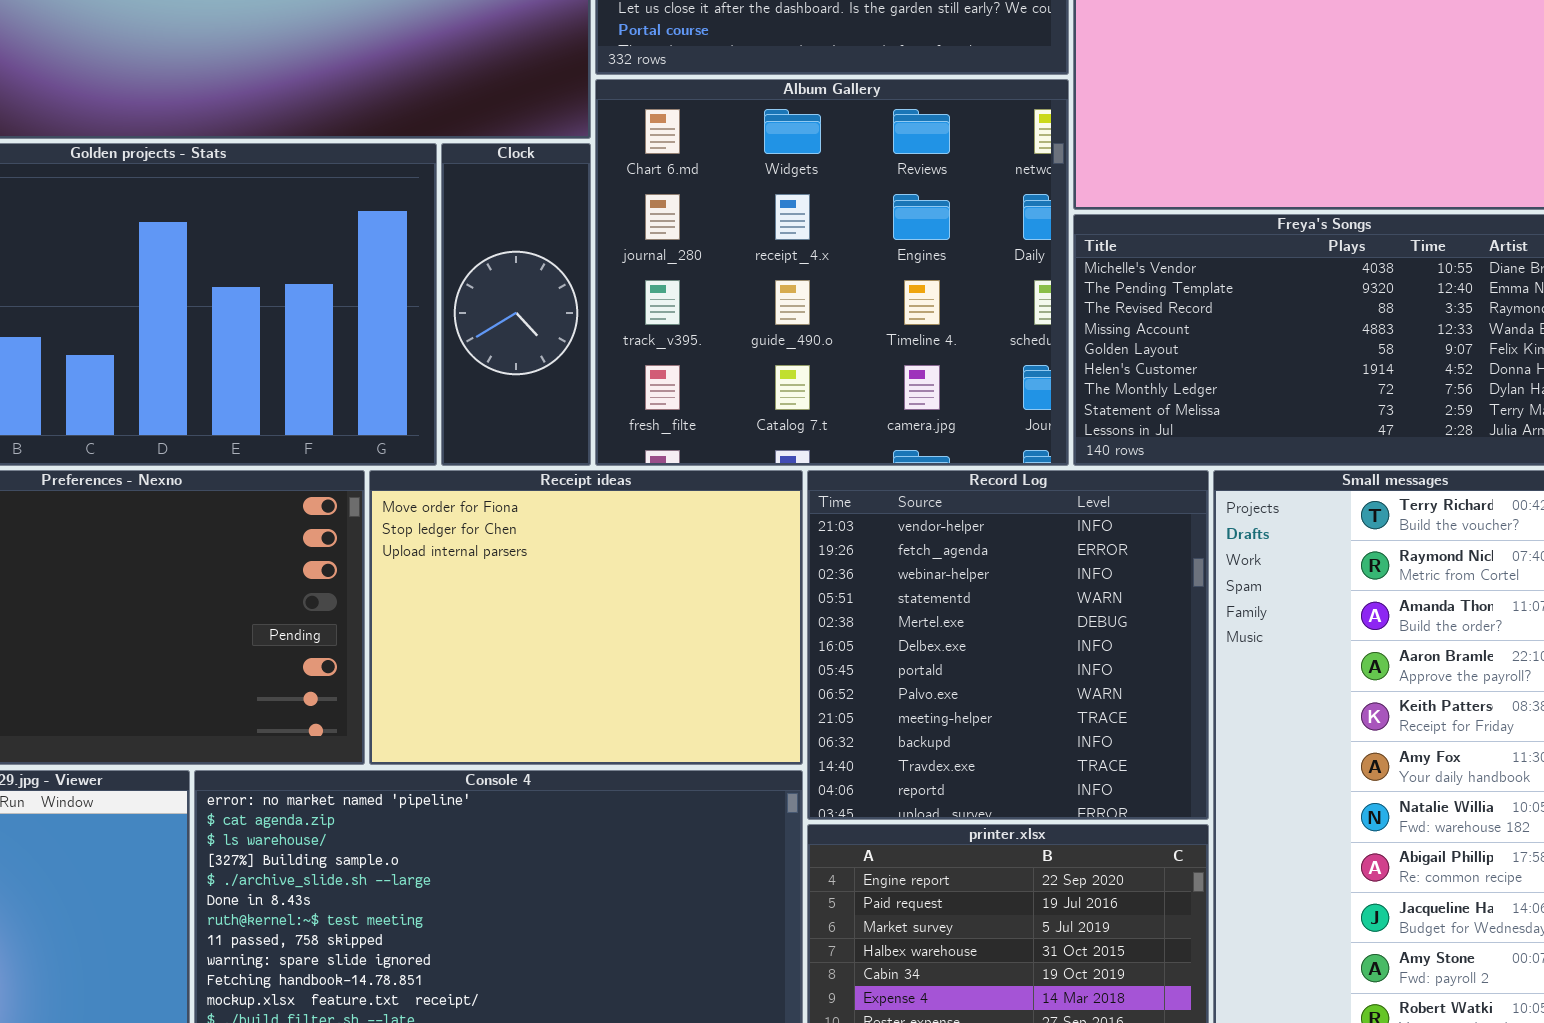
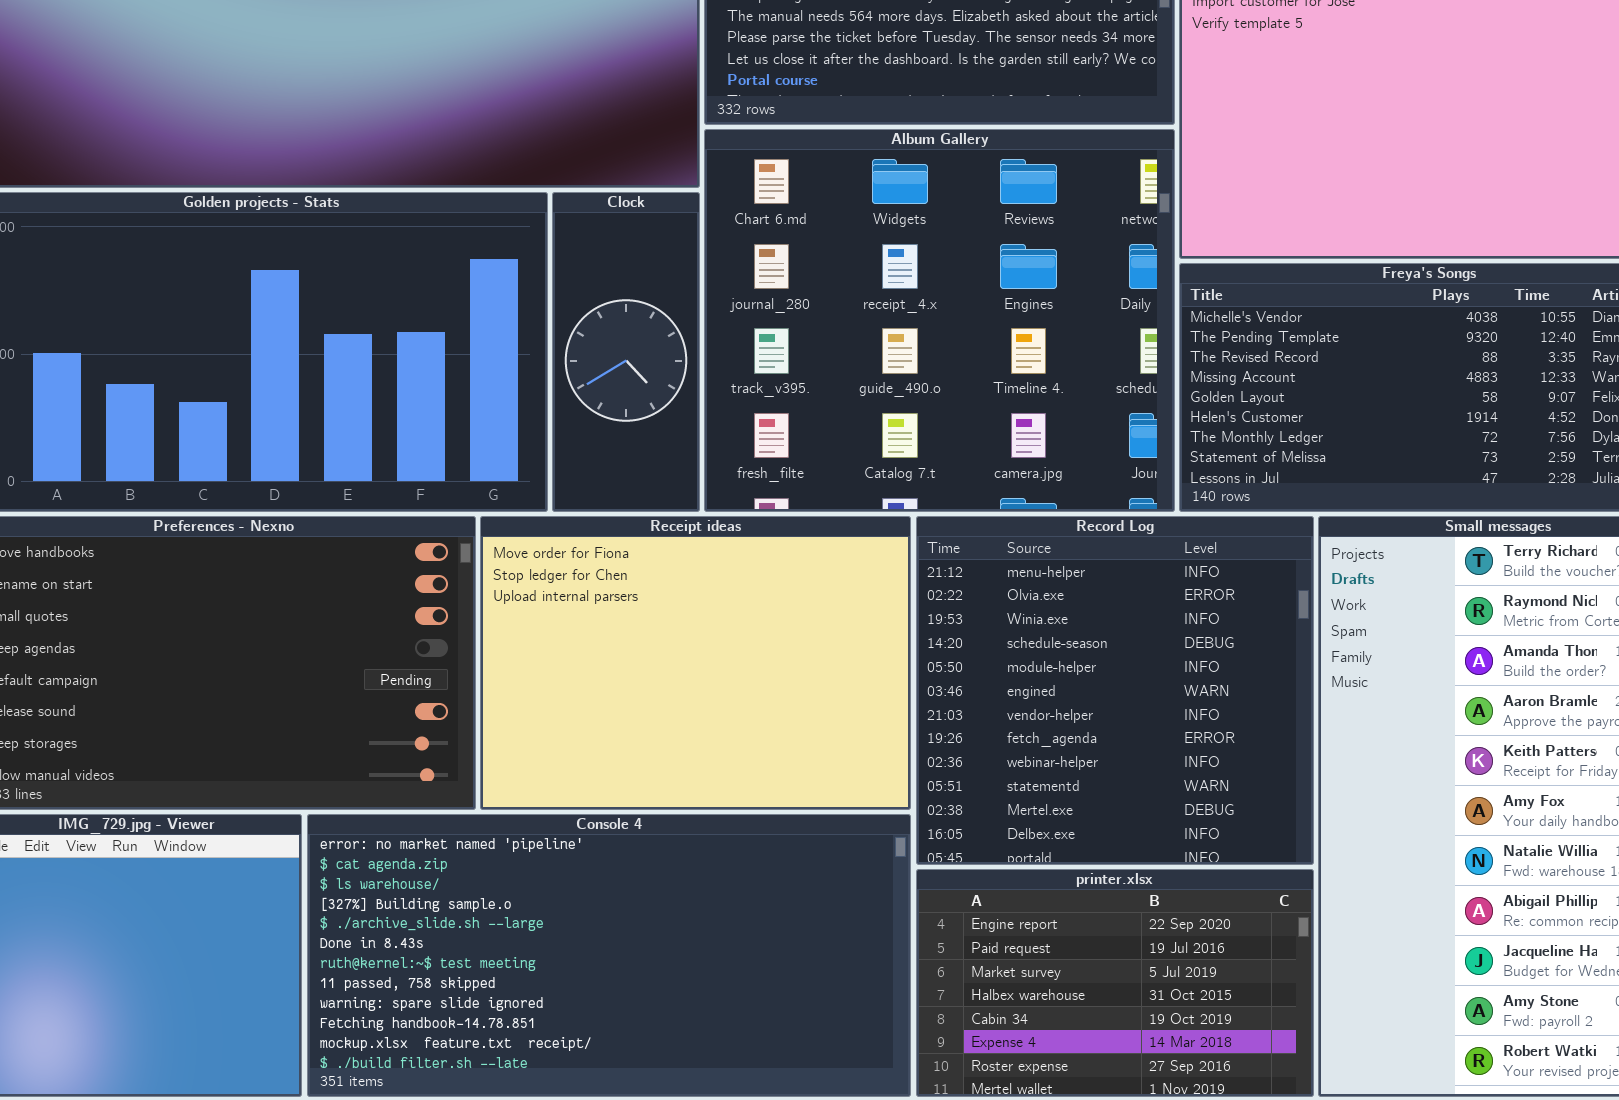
Record Log: [807,470,1209,820] -> [916,516,1314,865], scrolled up 6 rows

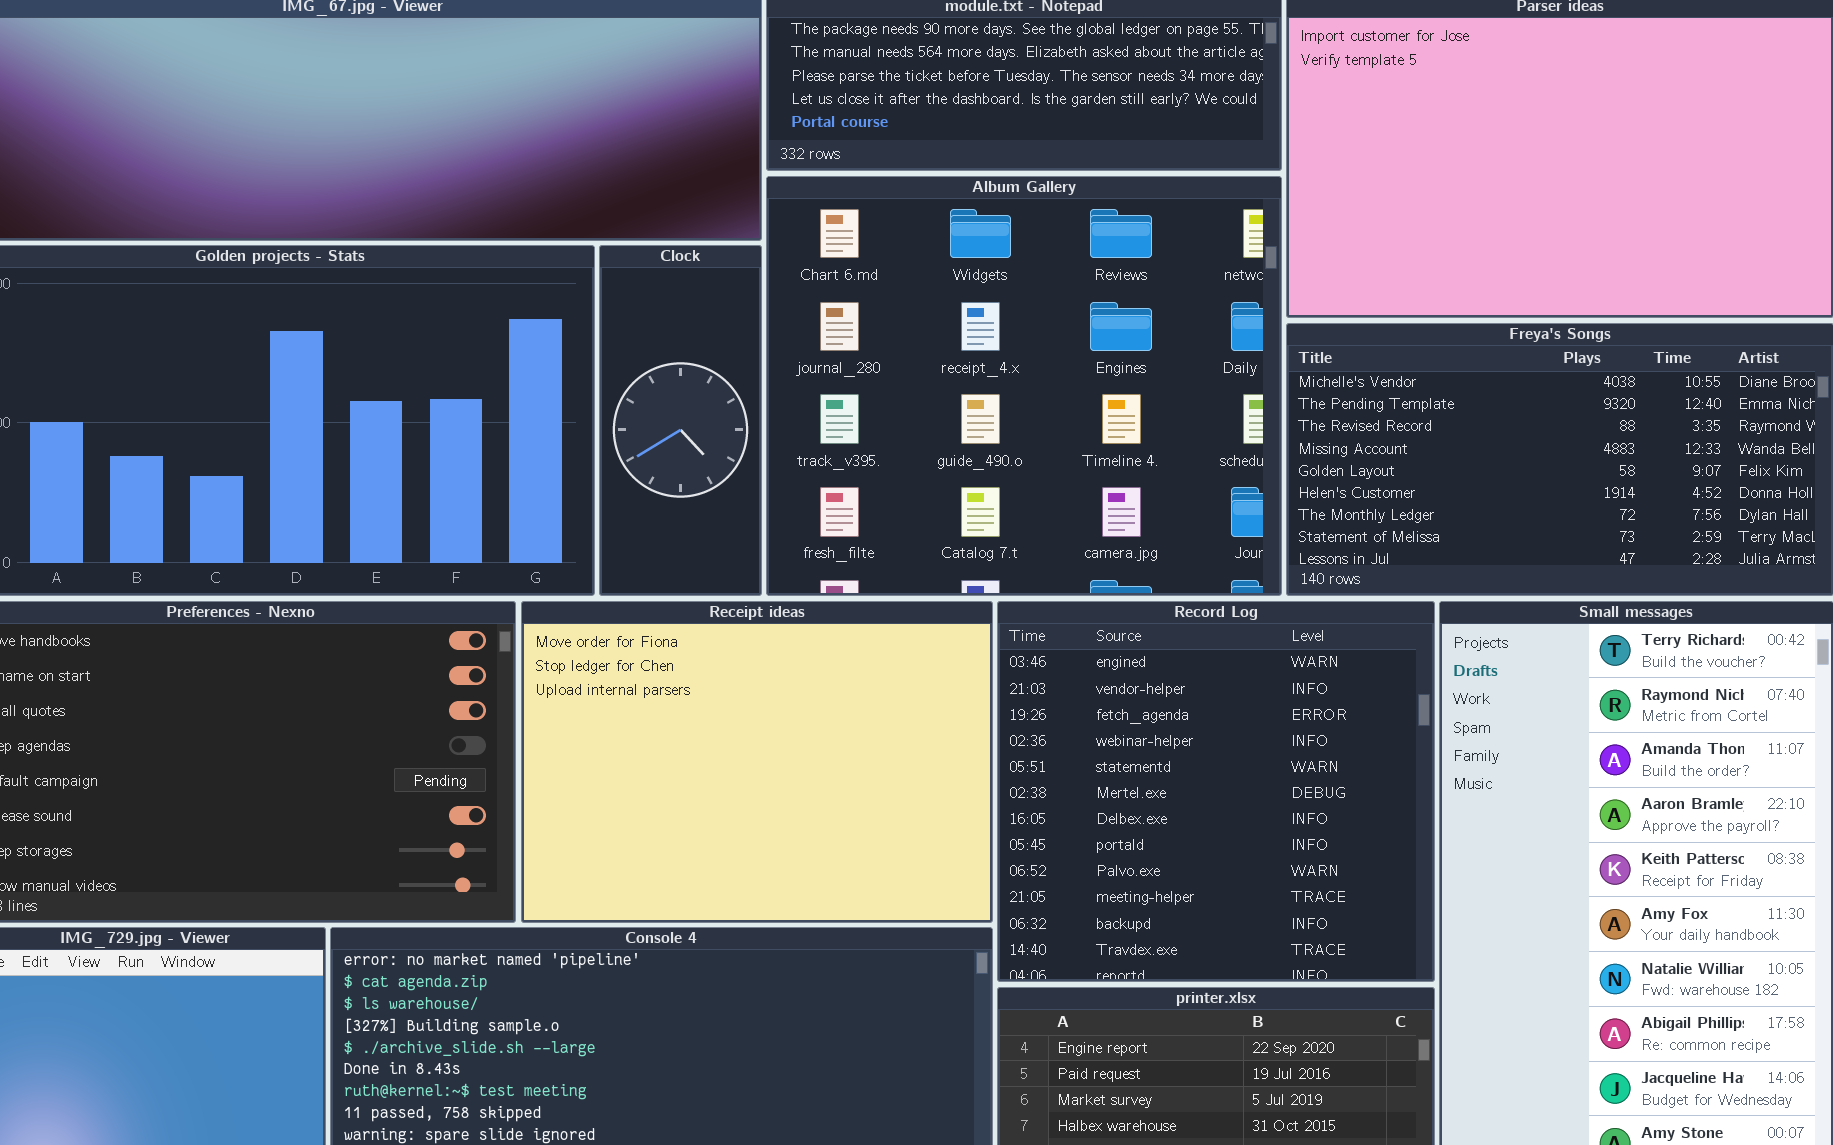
Record Log: [916,516,1314,865] -> [997,601,1435,982], scrolled down 5 rows

